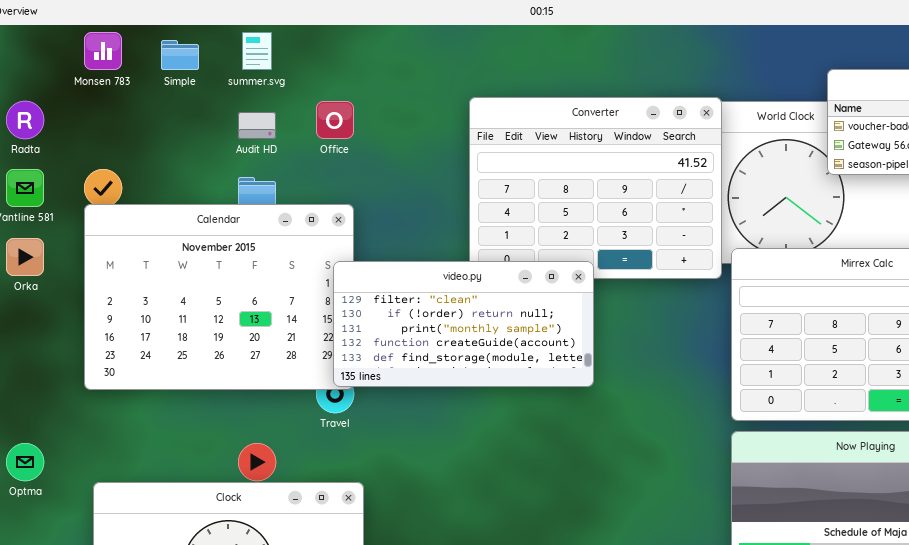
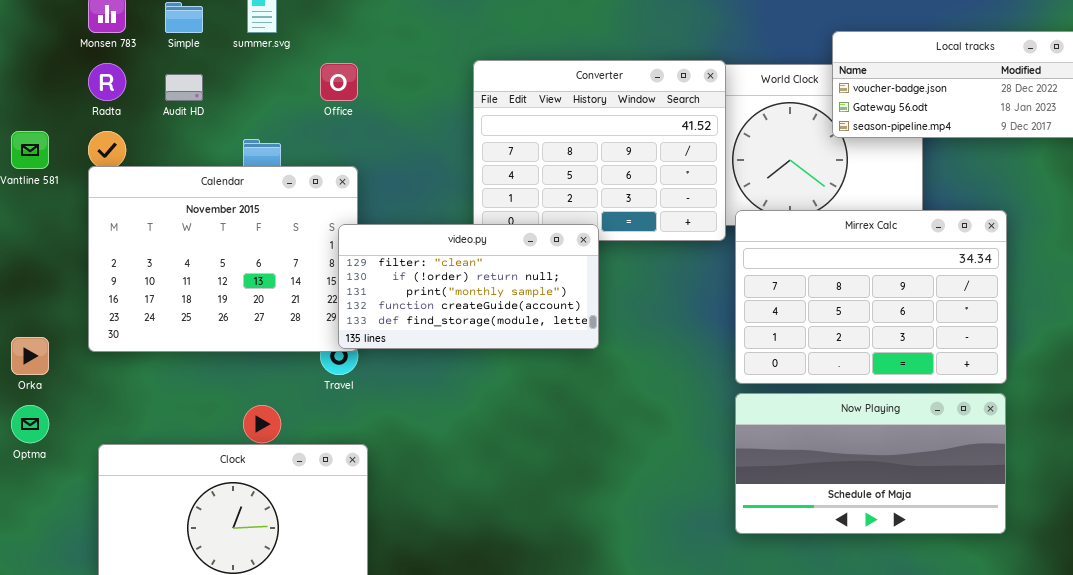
Radta: [6,101,44,139] -> [88,63,126,101], moved
Audit HD: [238,112,276,139] -> [165,74,203,101], moved
Orka: [6,238,44,276] -> [11,337,49,375], moved

